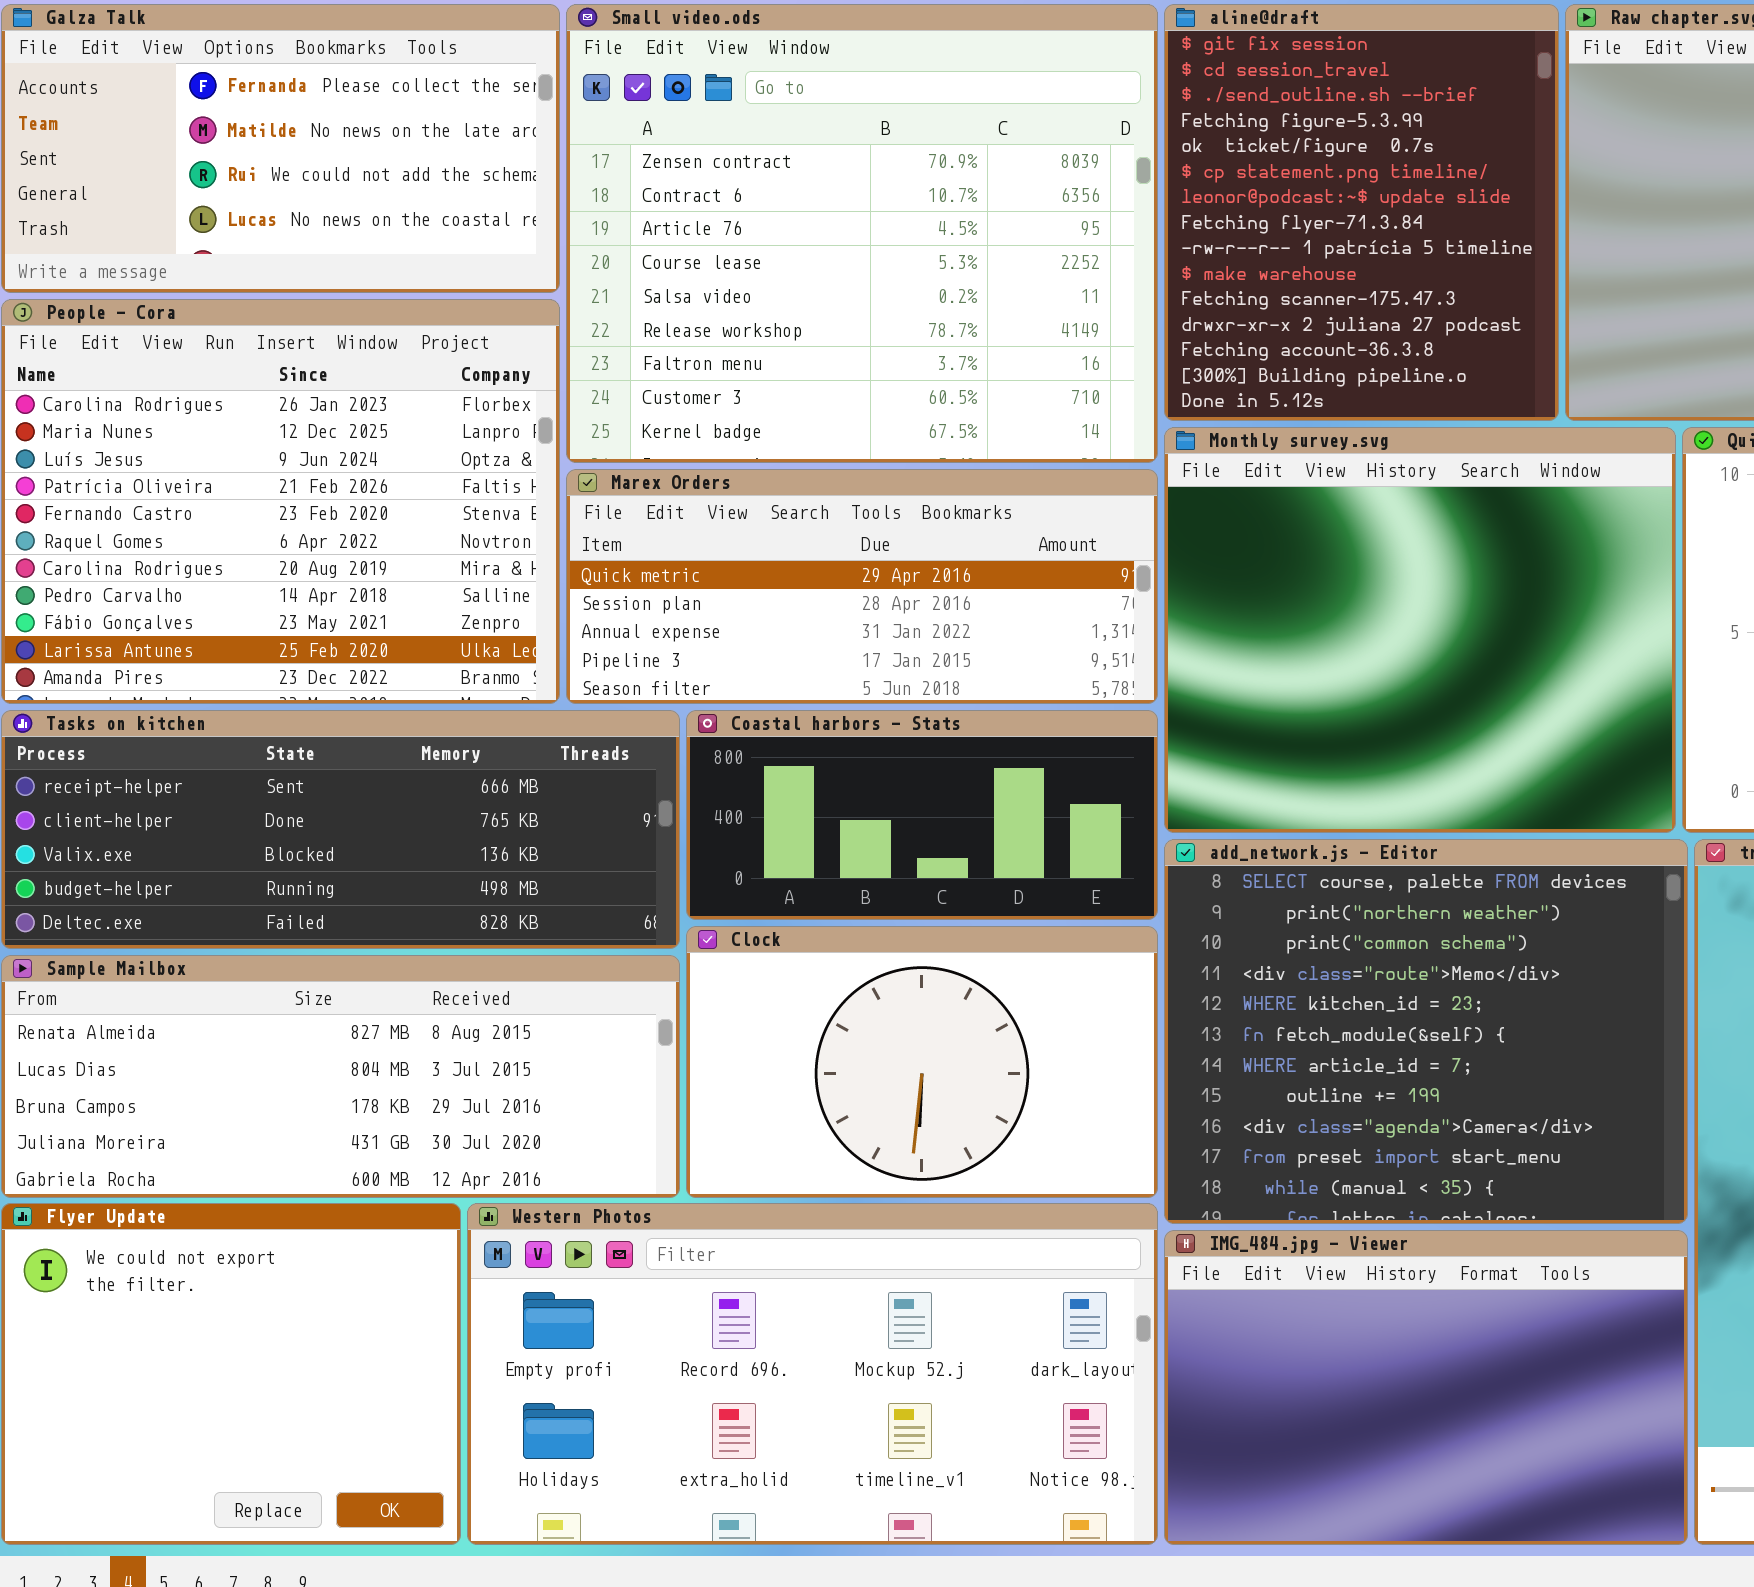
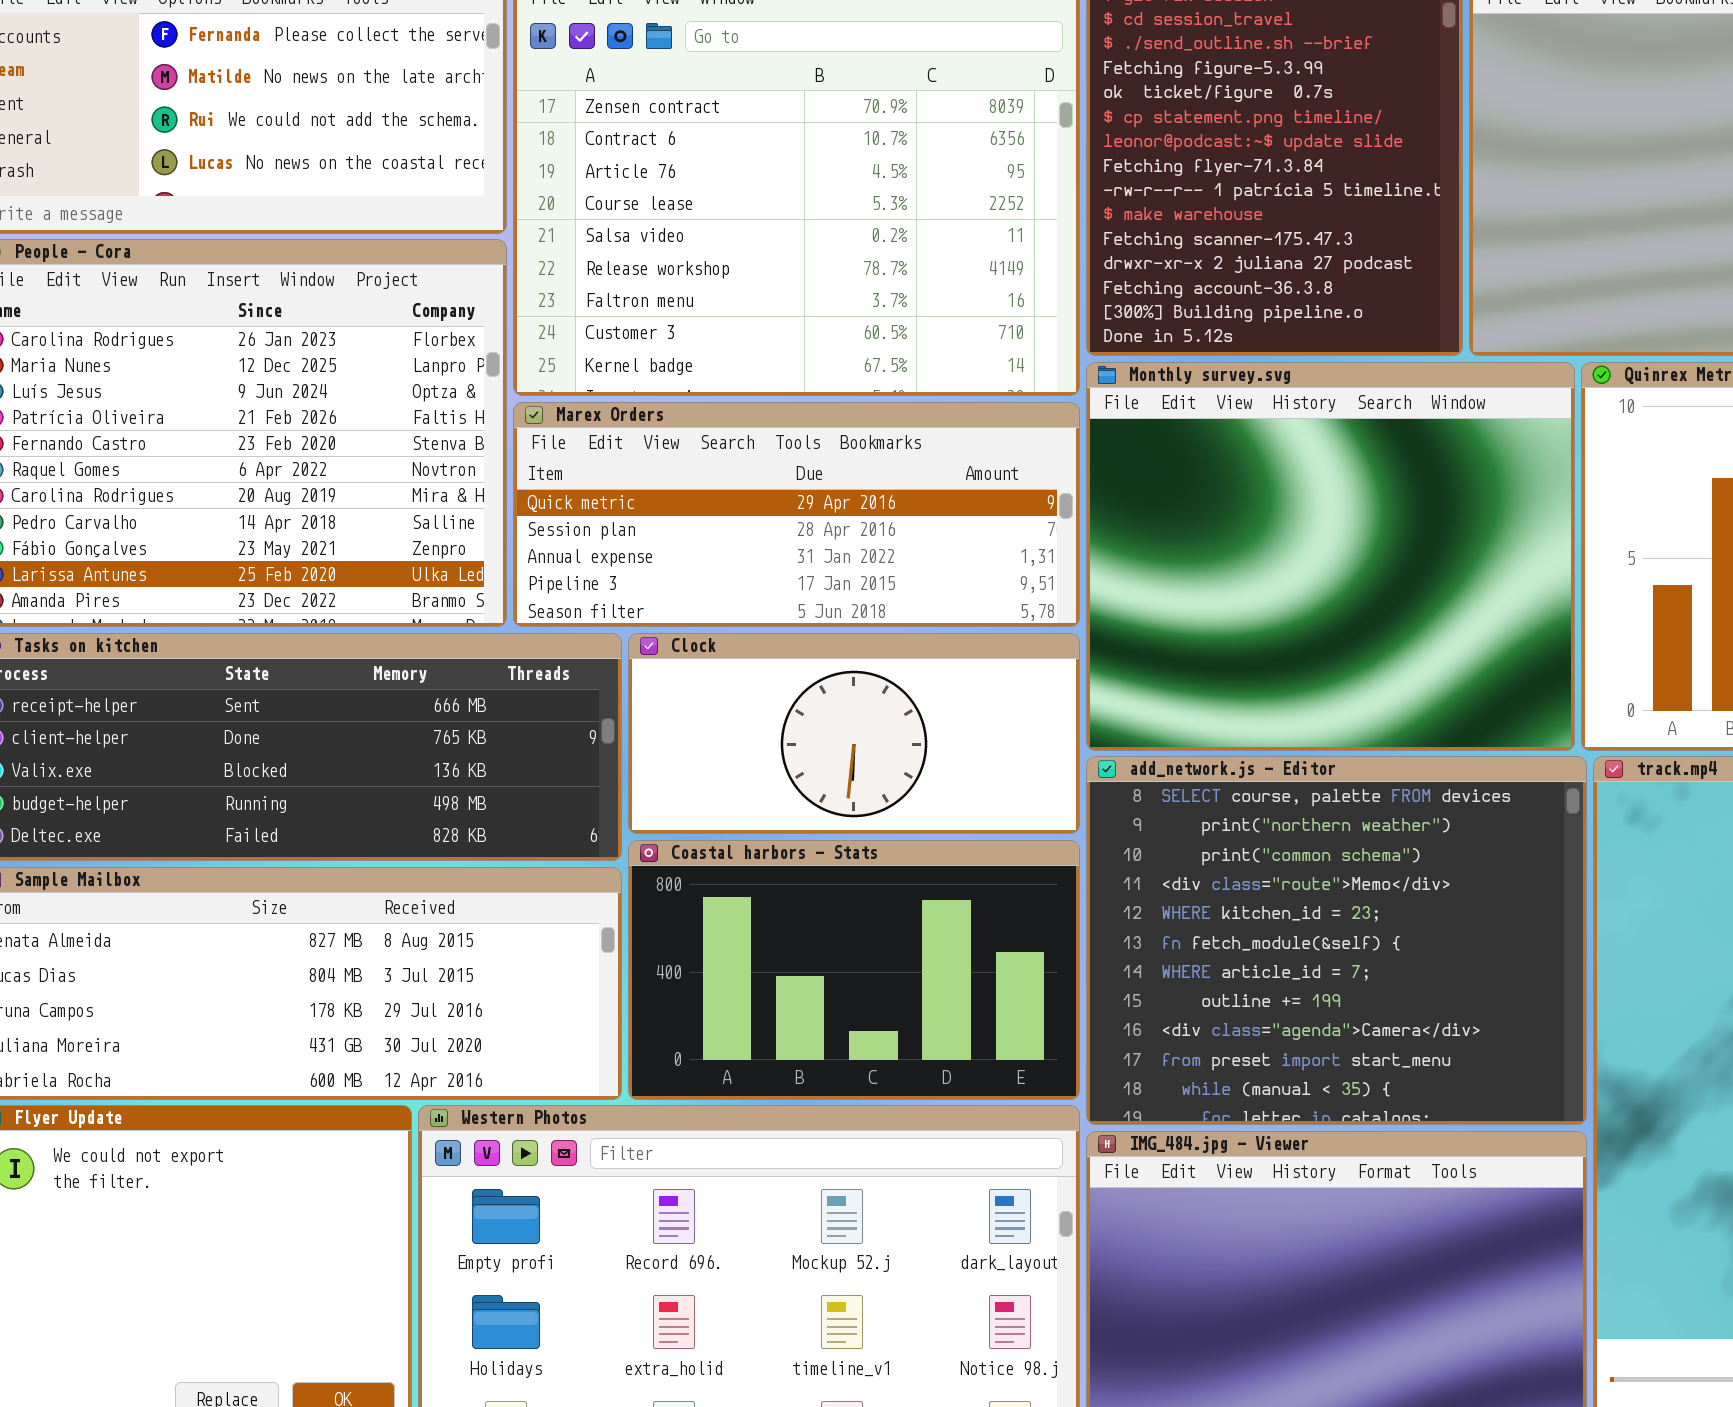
Coastal harbors - Stats: [686,710,1158,920] -> [628,840,1080,1100], moved, resized
Clock: [686,926,1158,1198] -> [628,633,1080,834], moved, resized

